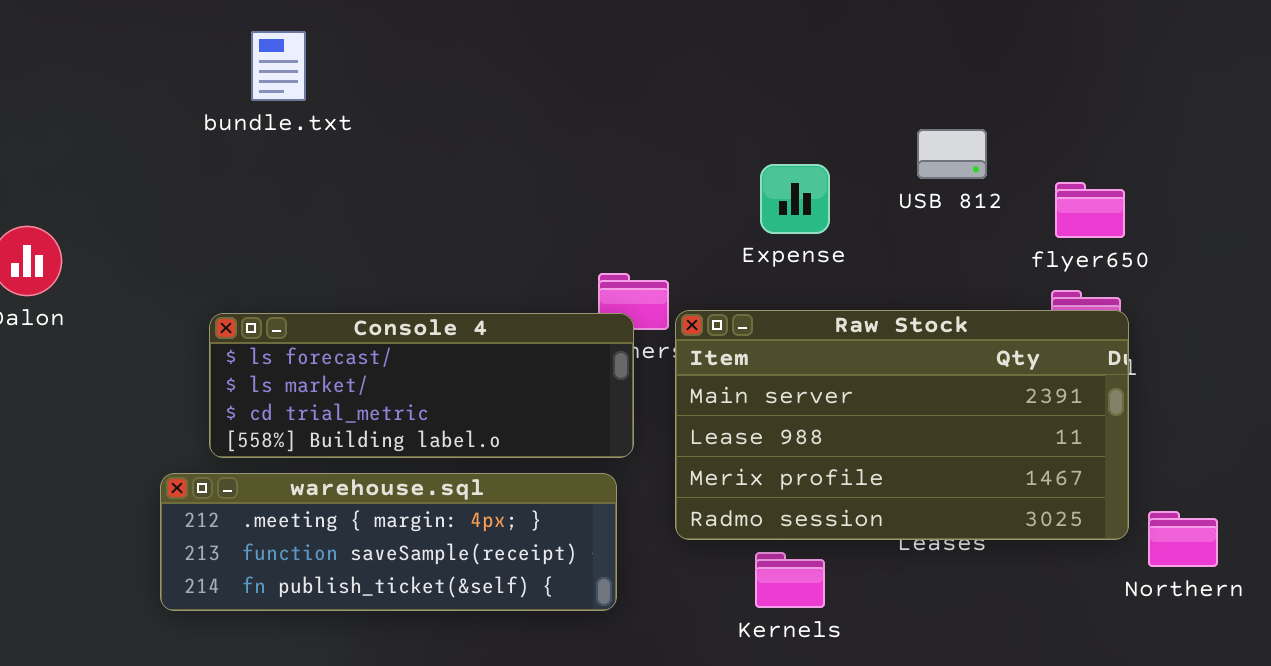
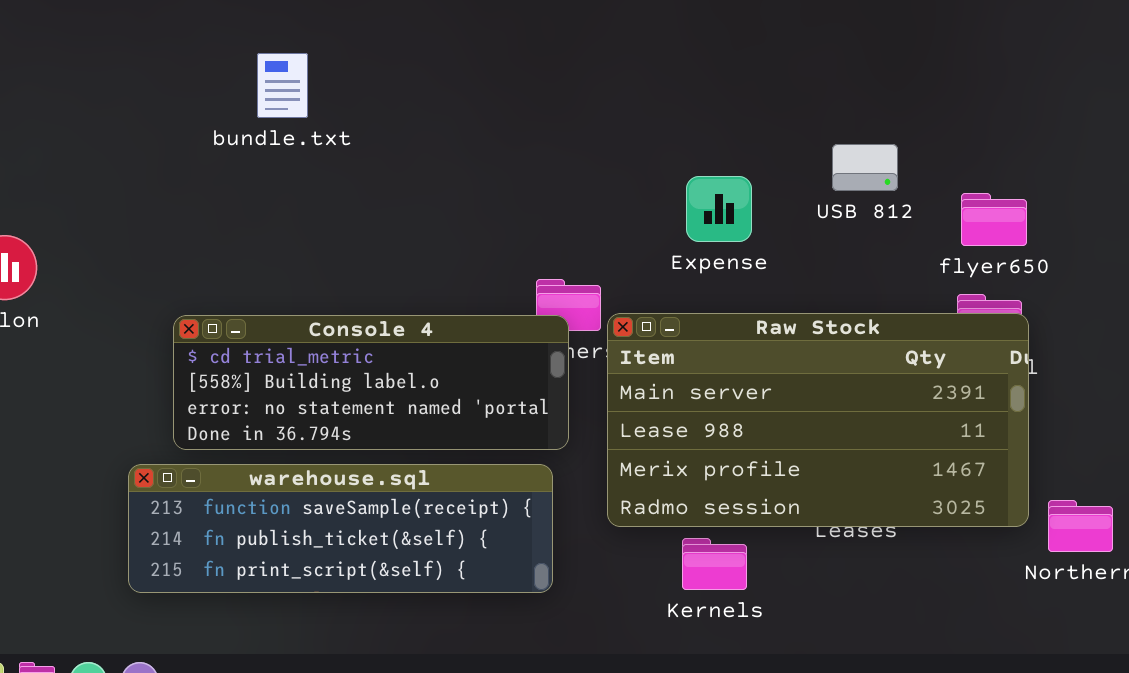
bundle.txt: [251,31,306,101] -> [257,53,308,118], moved
Console 4: [209,313,634,458] -> [173,315,569,450], scrolled down 2 rows
warehouse.sql: [160,473,617,611] -> [128,464,553,593], scrolled down 1 row

